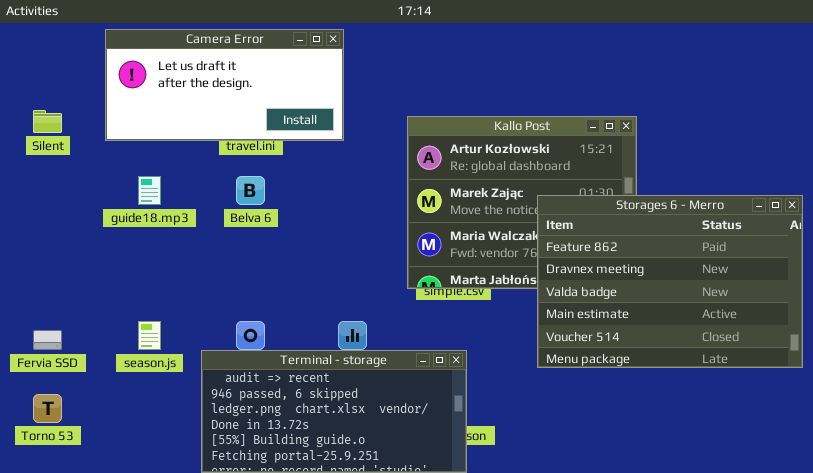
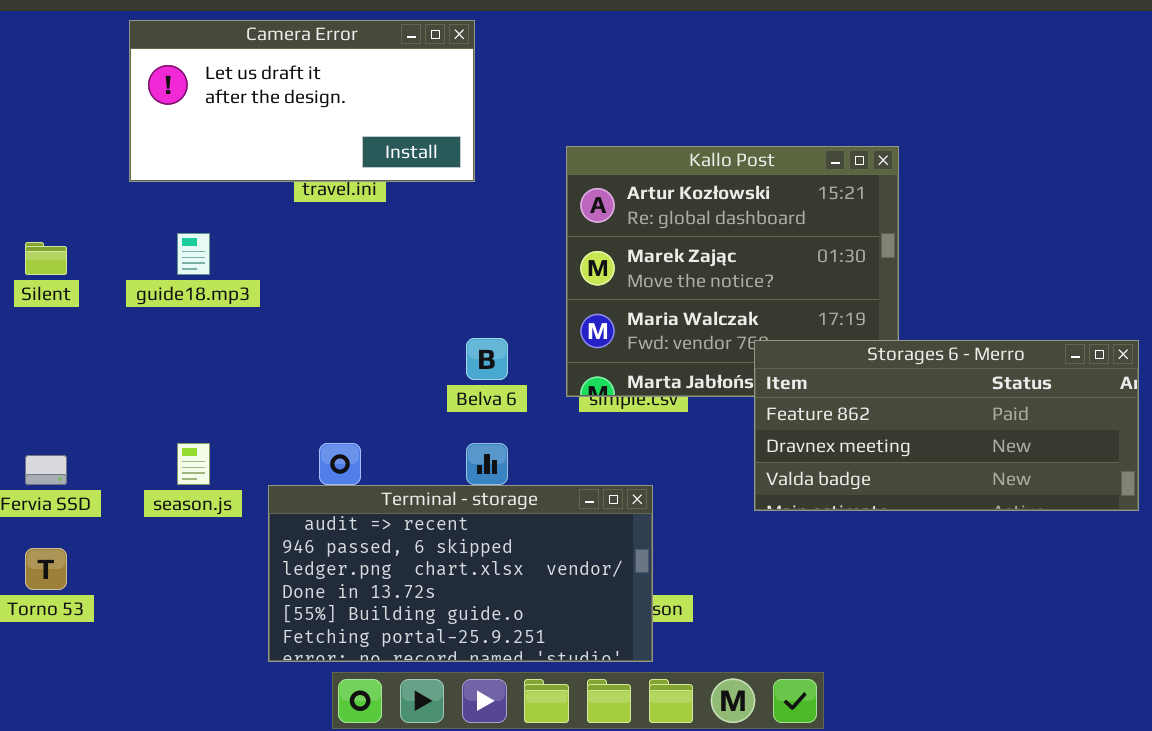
Silent: [33,110,62,133] -> [25,242,67,275], moved
Belva 6: [236,176,265,205] -> [466,338,508,380], moved
Storages 6 - Merro: [537,195,803,368] -> [754,340,1139,511], resized

